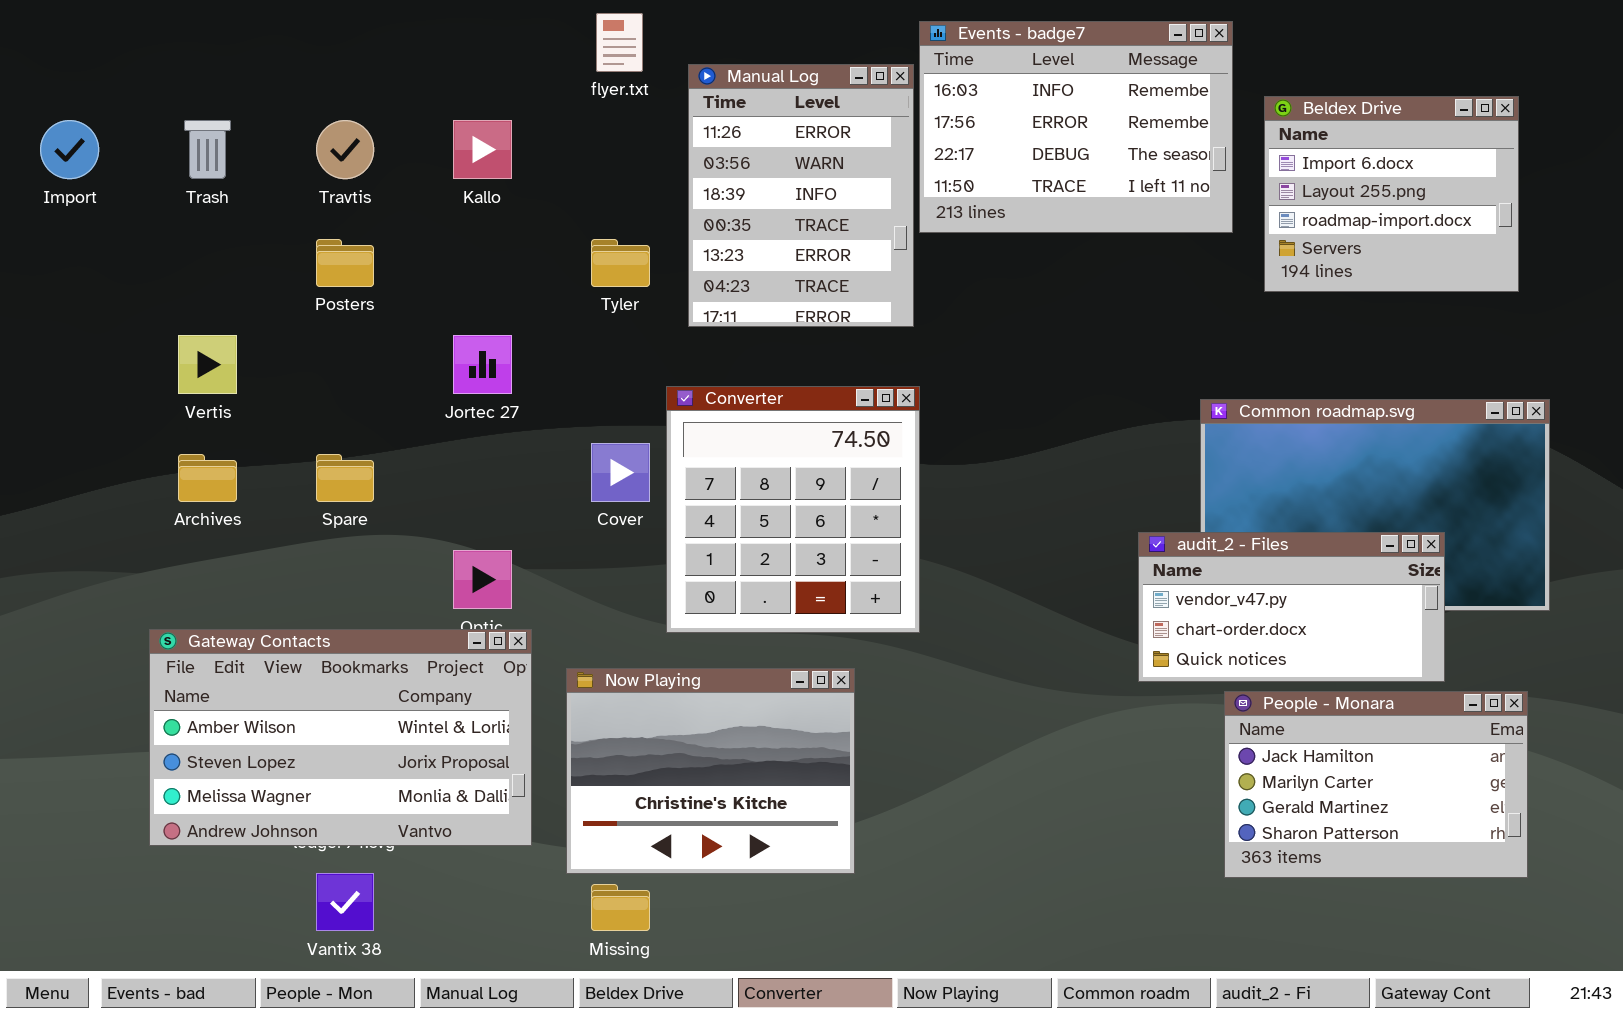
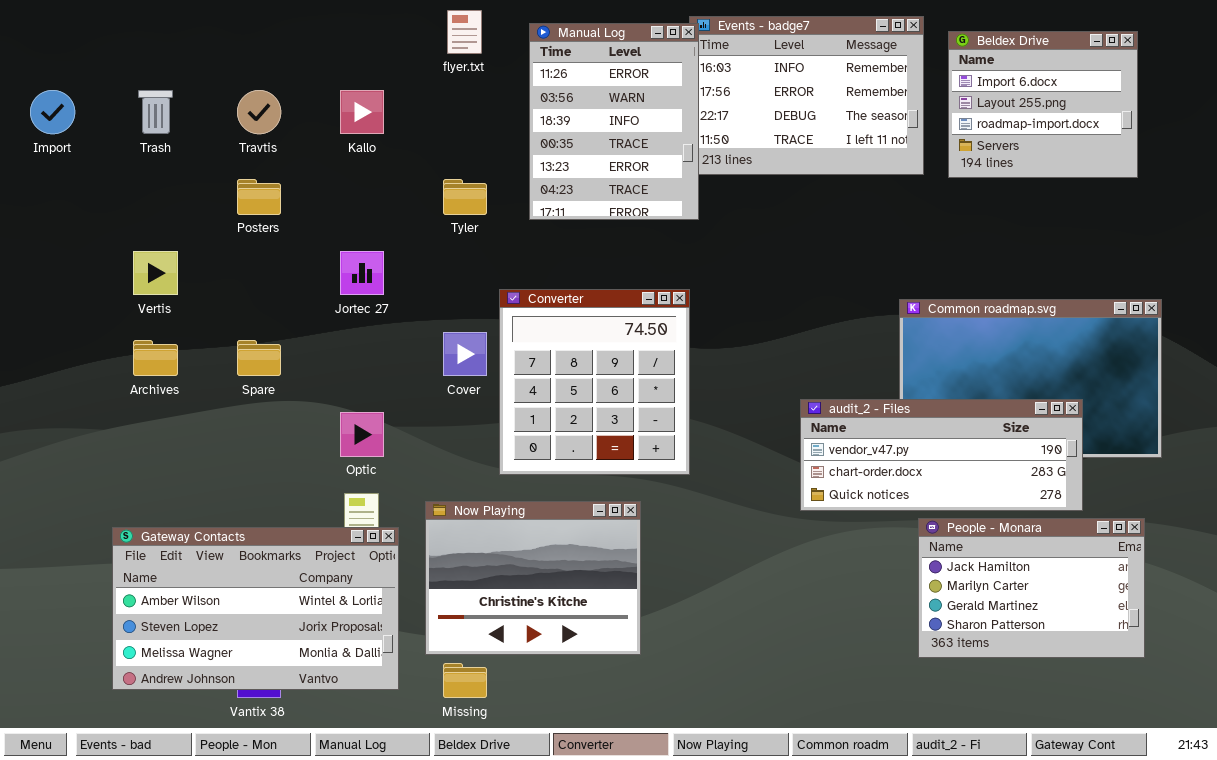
Manual Log: [688,64,914,327] -> [529,23,699,220], moved
Beldex Drive: [1264,96,1519,292] -> [948,31,1138,178], moved
audit_2 - Files: [1138,532,1445,682] -> [800,399,1083,511], resized
Gateway Contacts: [149,629,532,846] -> [112,527,399,690], moved

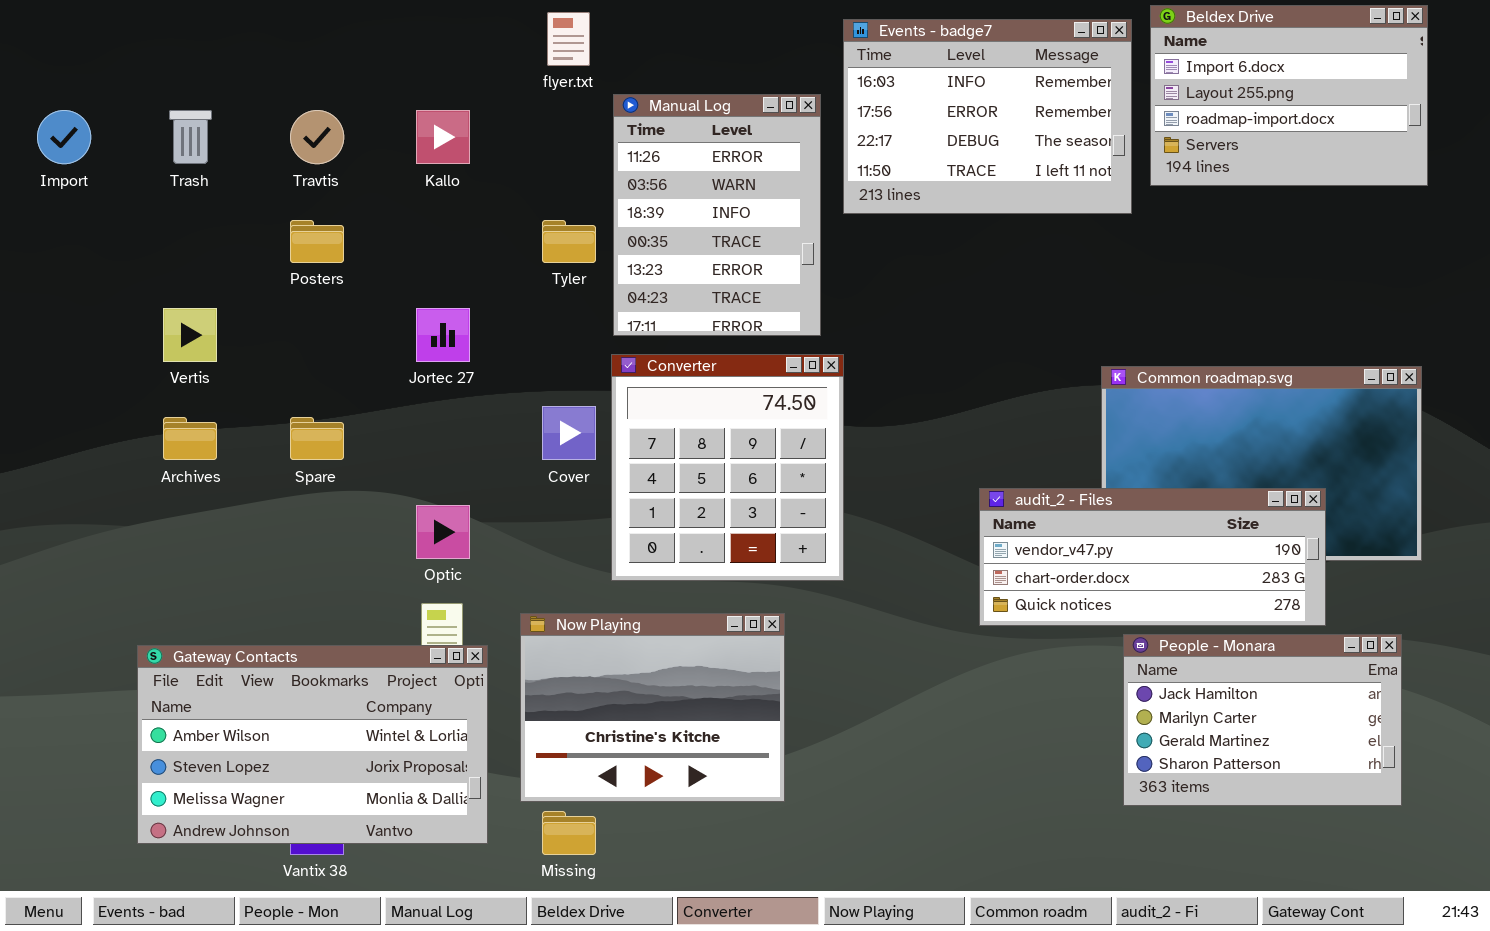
Manual Log: [529,23,699,220] -> [613,94,821,336], moved
Beldex Drive: [948,31,1138,178] -> [1150,5,1428,186], moved, resized

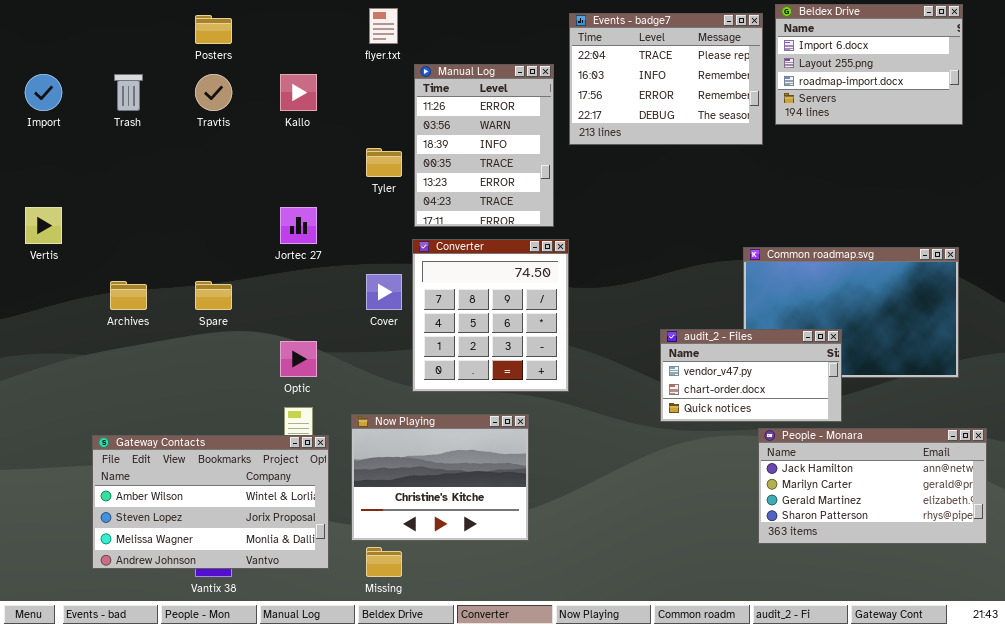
Events - badge7: [843,19,1132,214] -> [569,13,763,145], scrolled up 1 row
Posters: [290,220,344,263] -> [195,15,232,44], moved
Vertis: [163,308,217,362] -> [25,207,62,244], moved
audit_2 - Files: [979,488,1326,626] -> [660,329,842,422], resized
People - Monara: [1123,634,1402,806] -> [758,428,987,544], resized

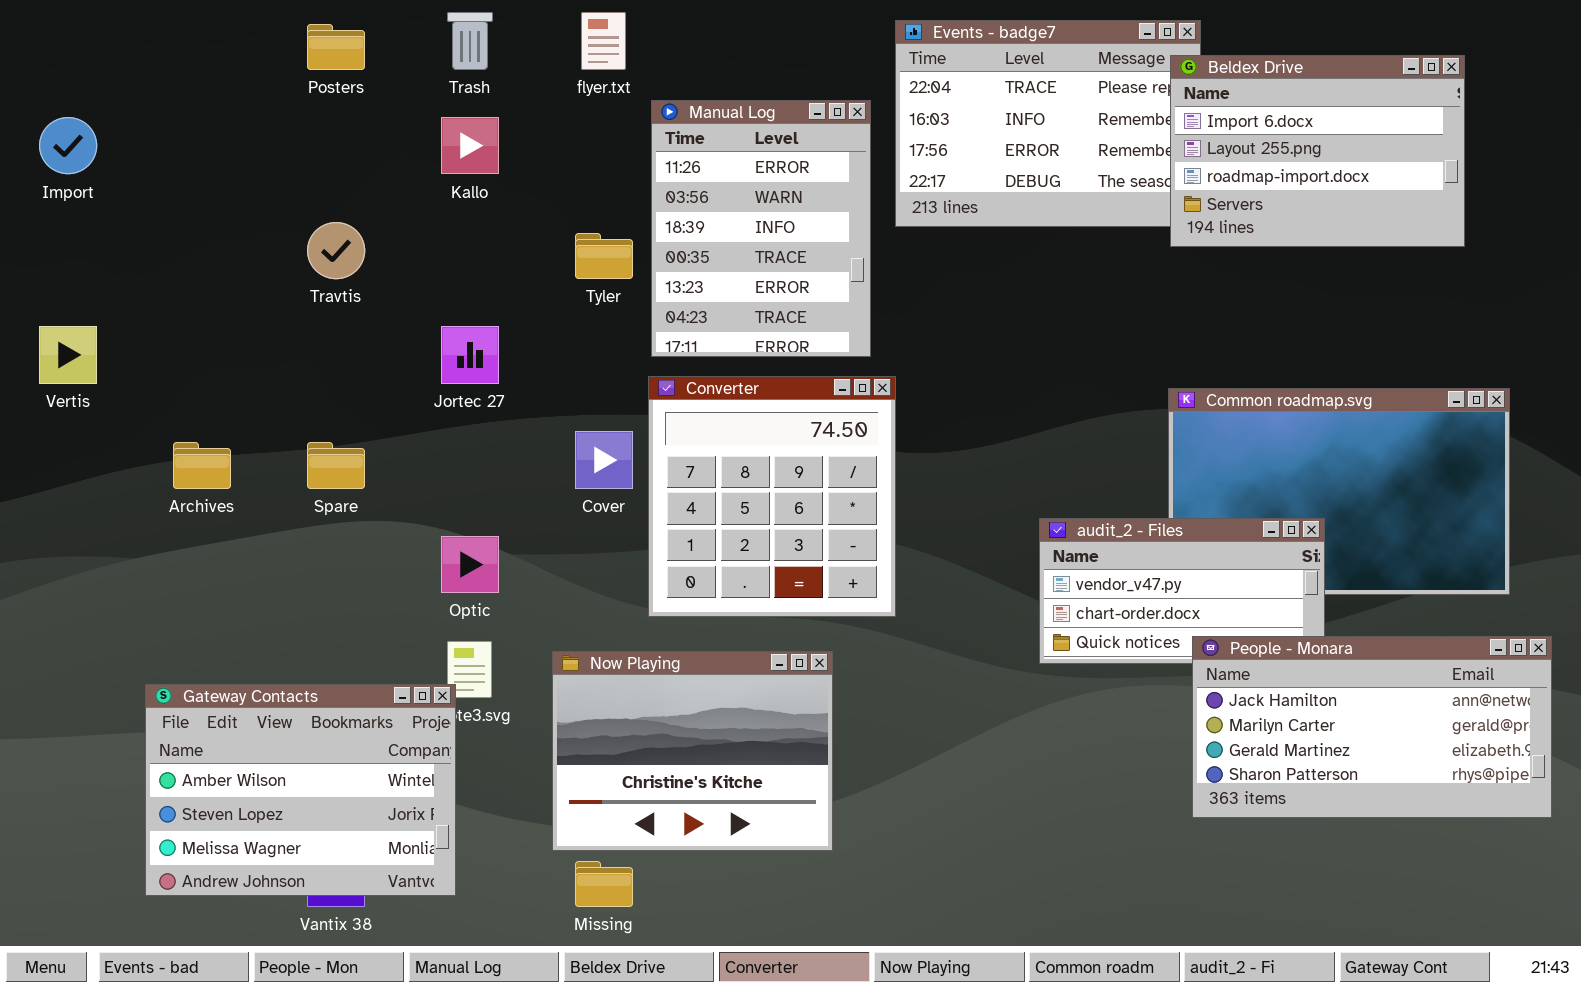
Beldex Drive: [775,4,963,125] -> [1170,55,1465,247], moved
Trash: [114,74,143,111] -> [447,12,493,70], moved
Travtis: [195,74,232,111] -> [307,222,365,279], moved
People - Monara: [758,428,987,544] -> [1192,636,1552,818], moved
Gateway Contacts: [92,435,329,569] -> [145,684,456,896], resized

